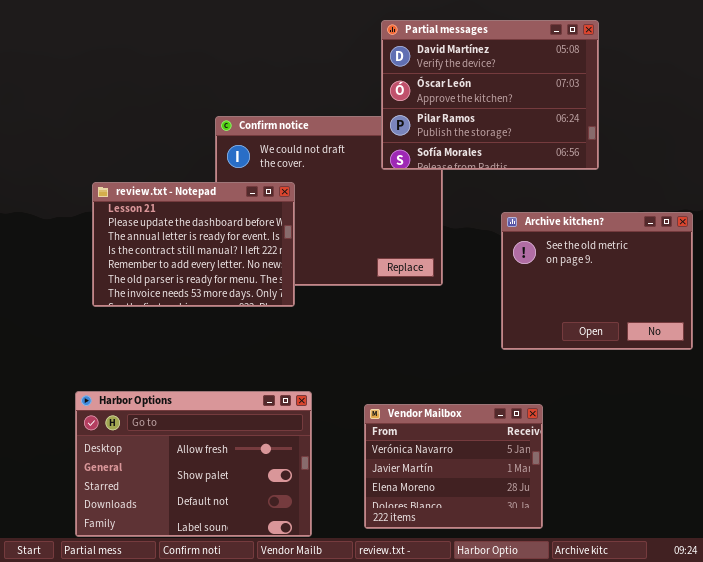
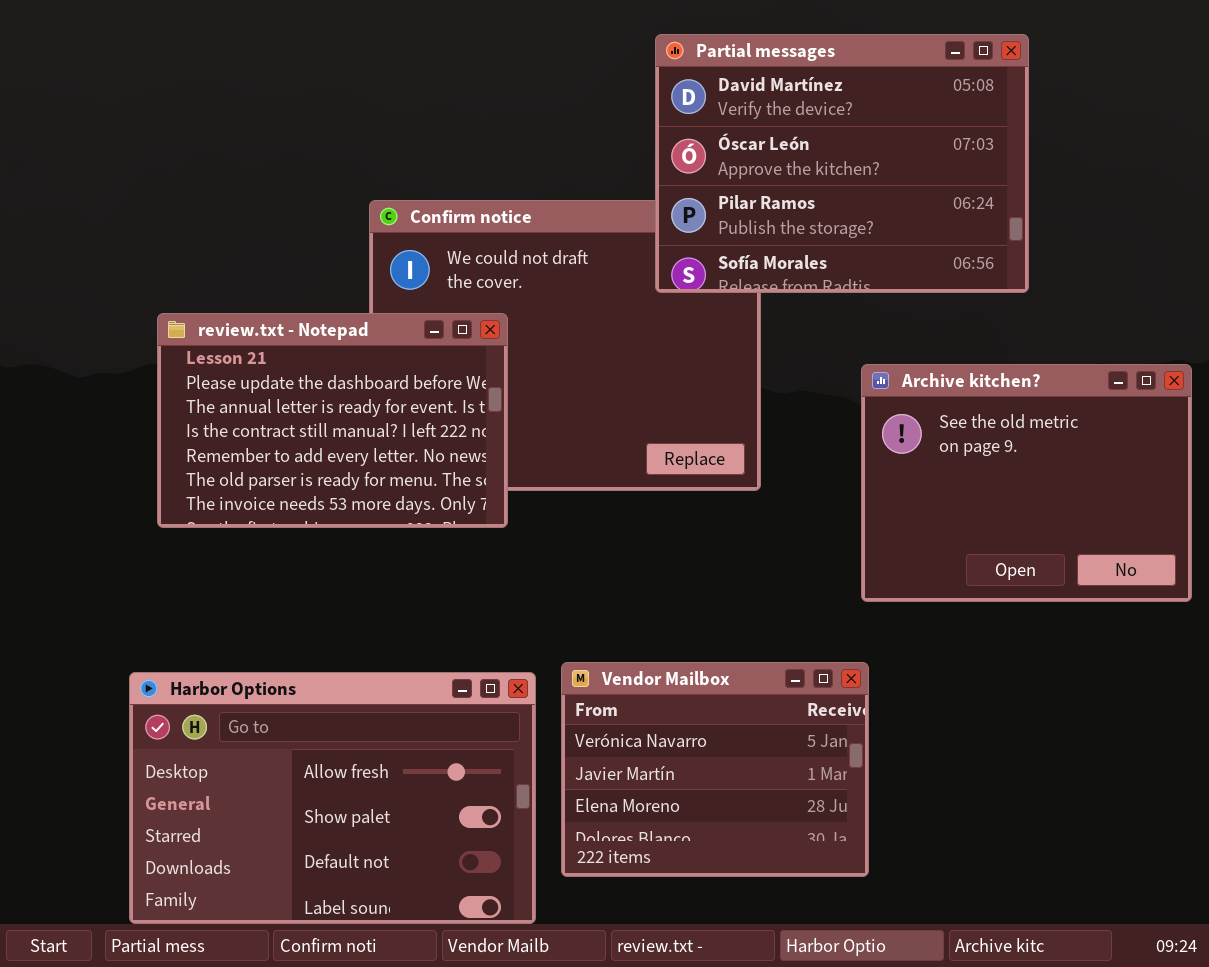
Vendor Mailbox: [364,404,543,529] -> [561,662,869,877], moved

